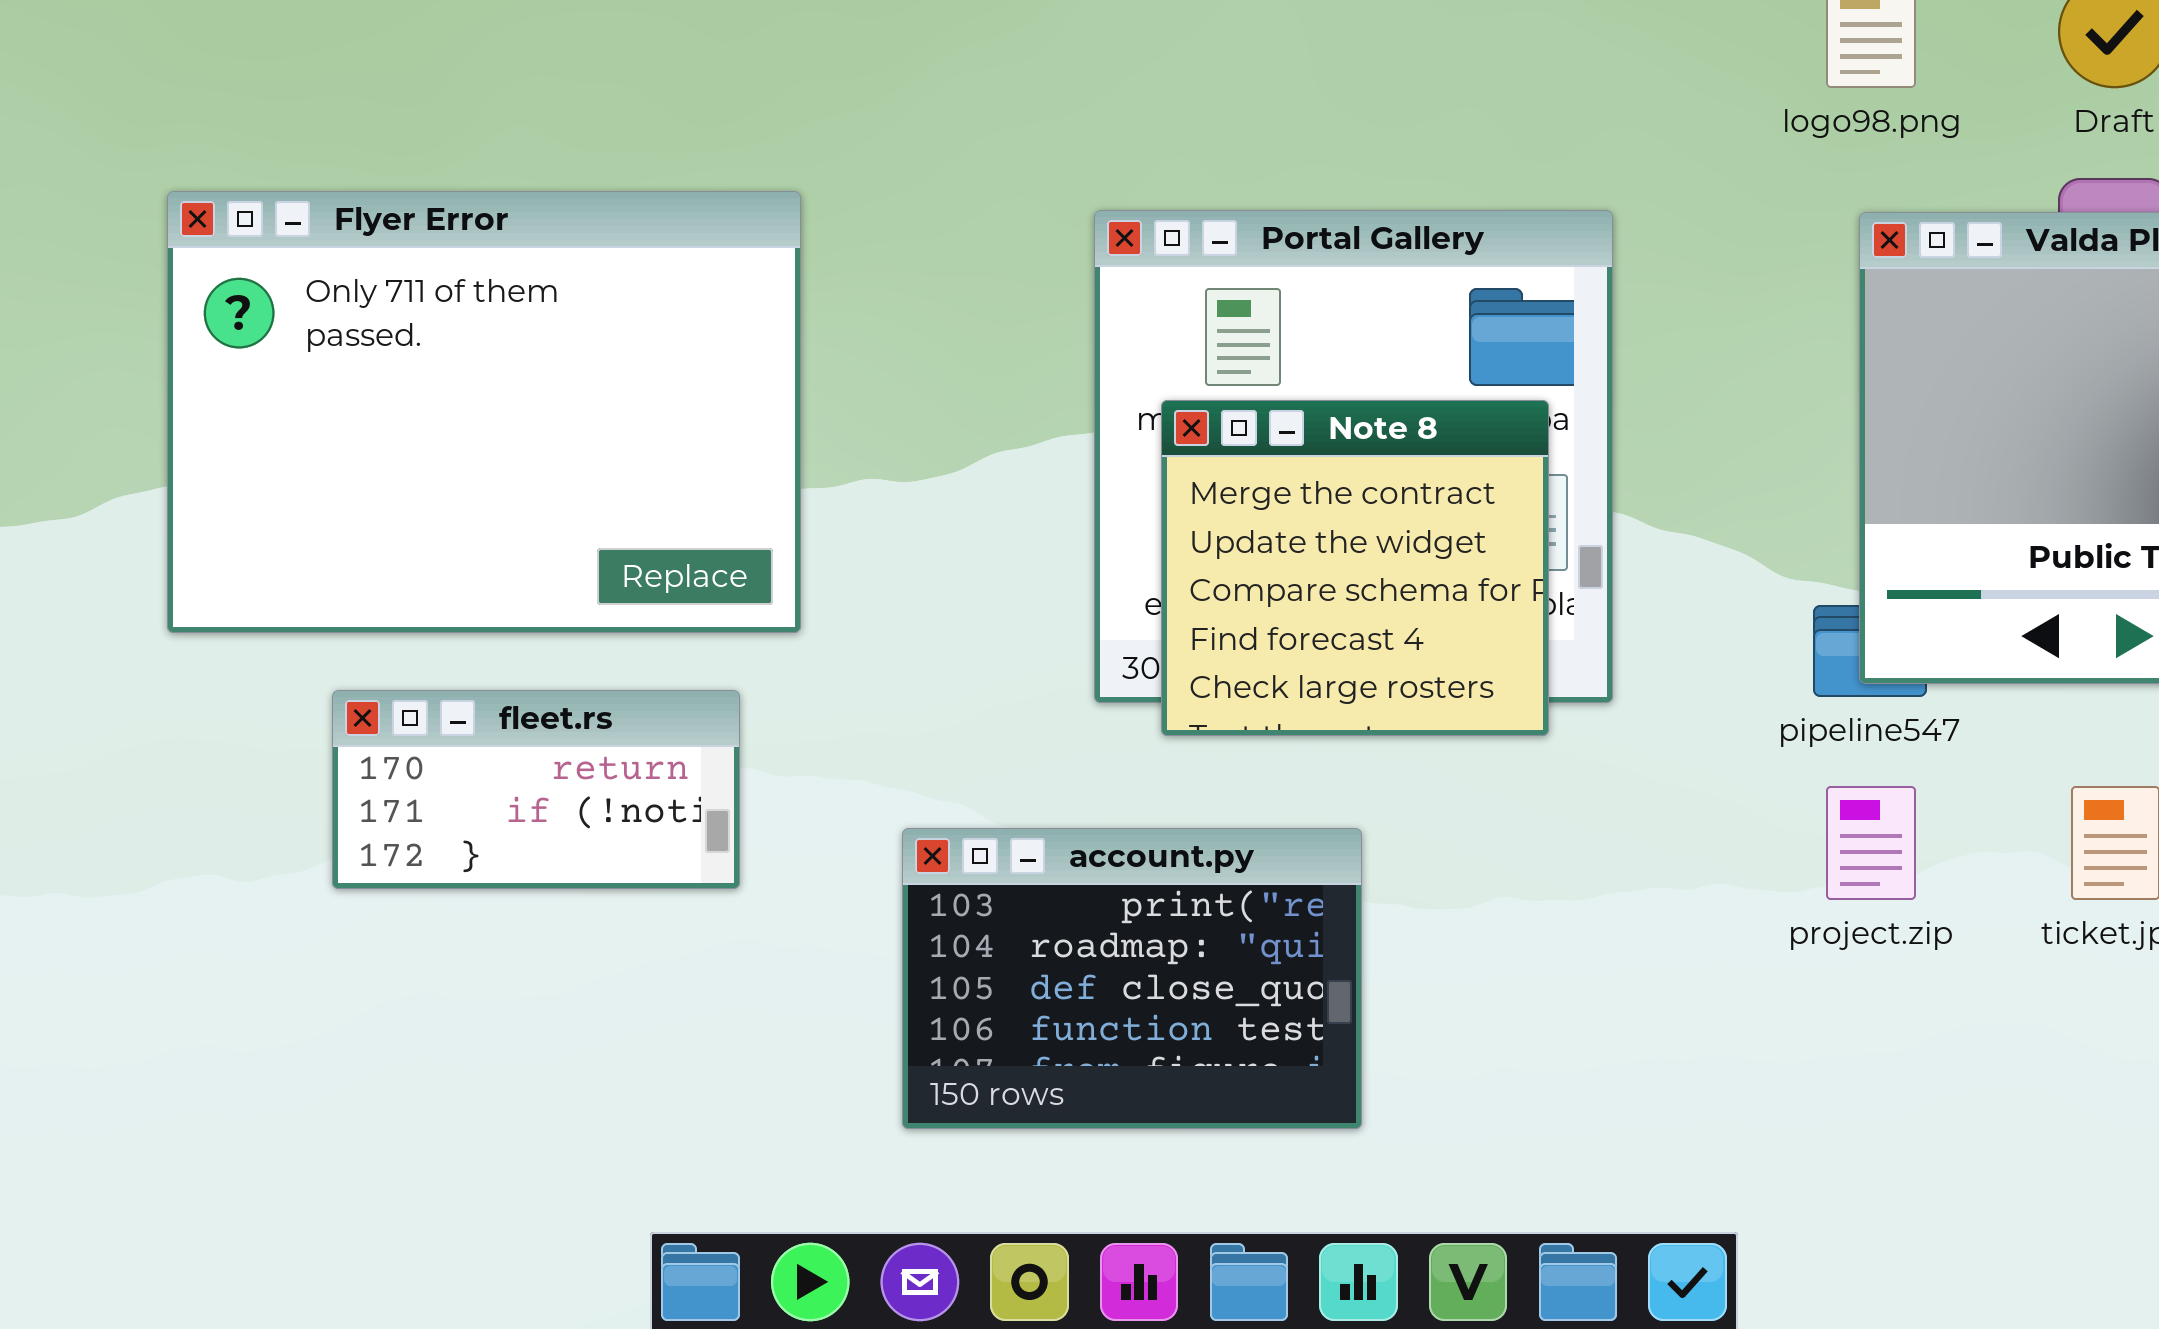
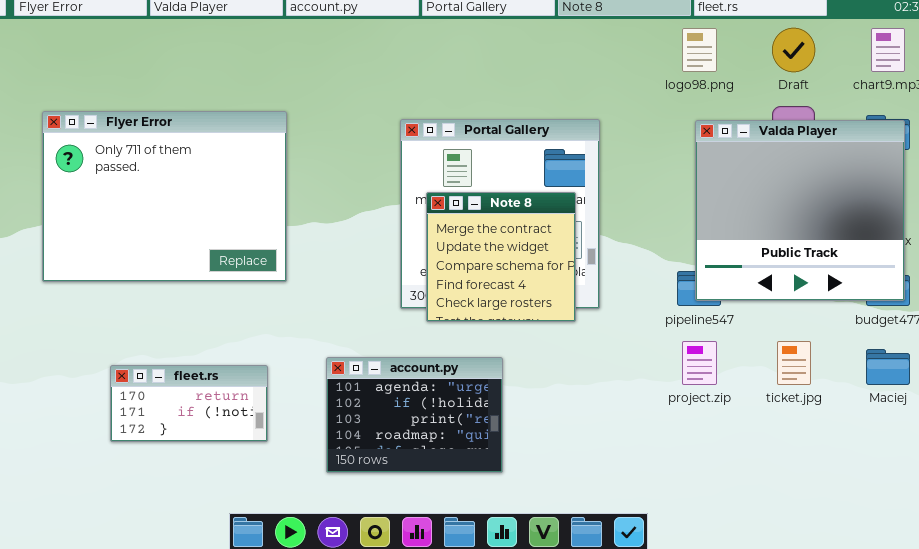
fleet.rs: [332,690,740,889] -> [110,365,268,442], moved
account.py: [902,828,1362,1129] -> [326,357,503,473], scrolled up 2 rows

